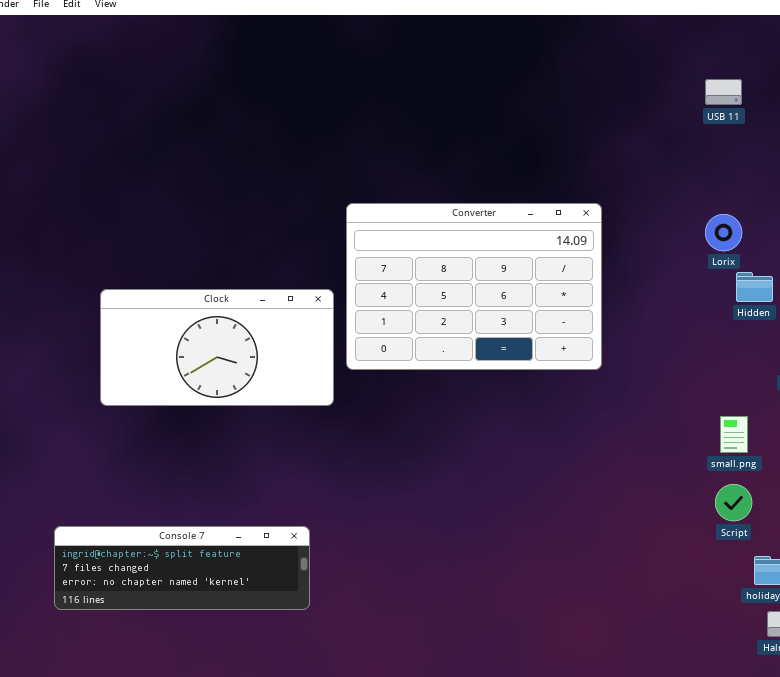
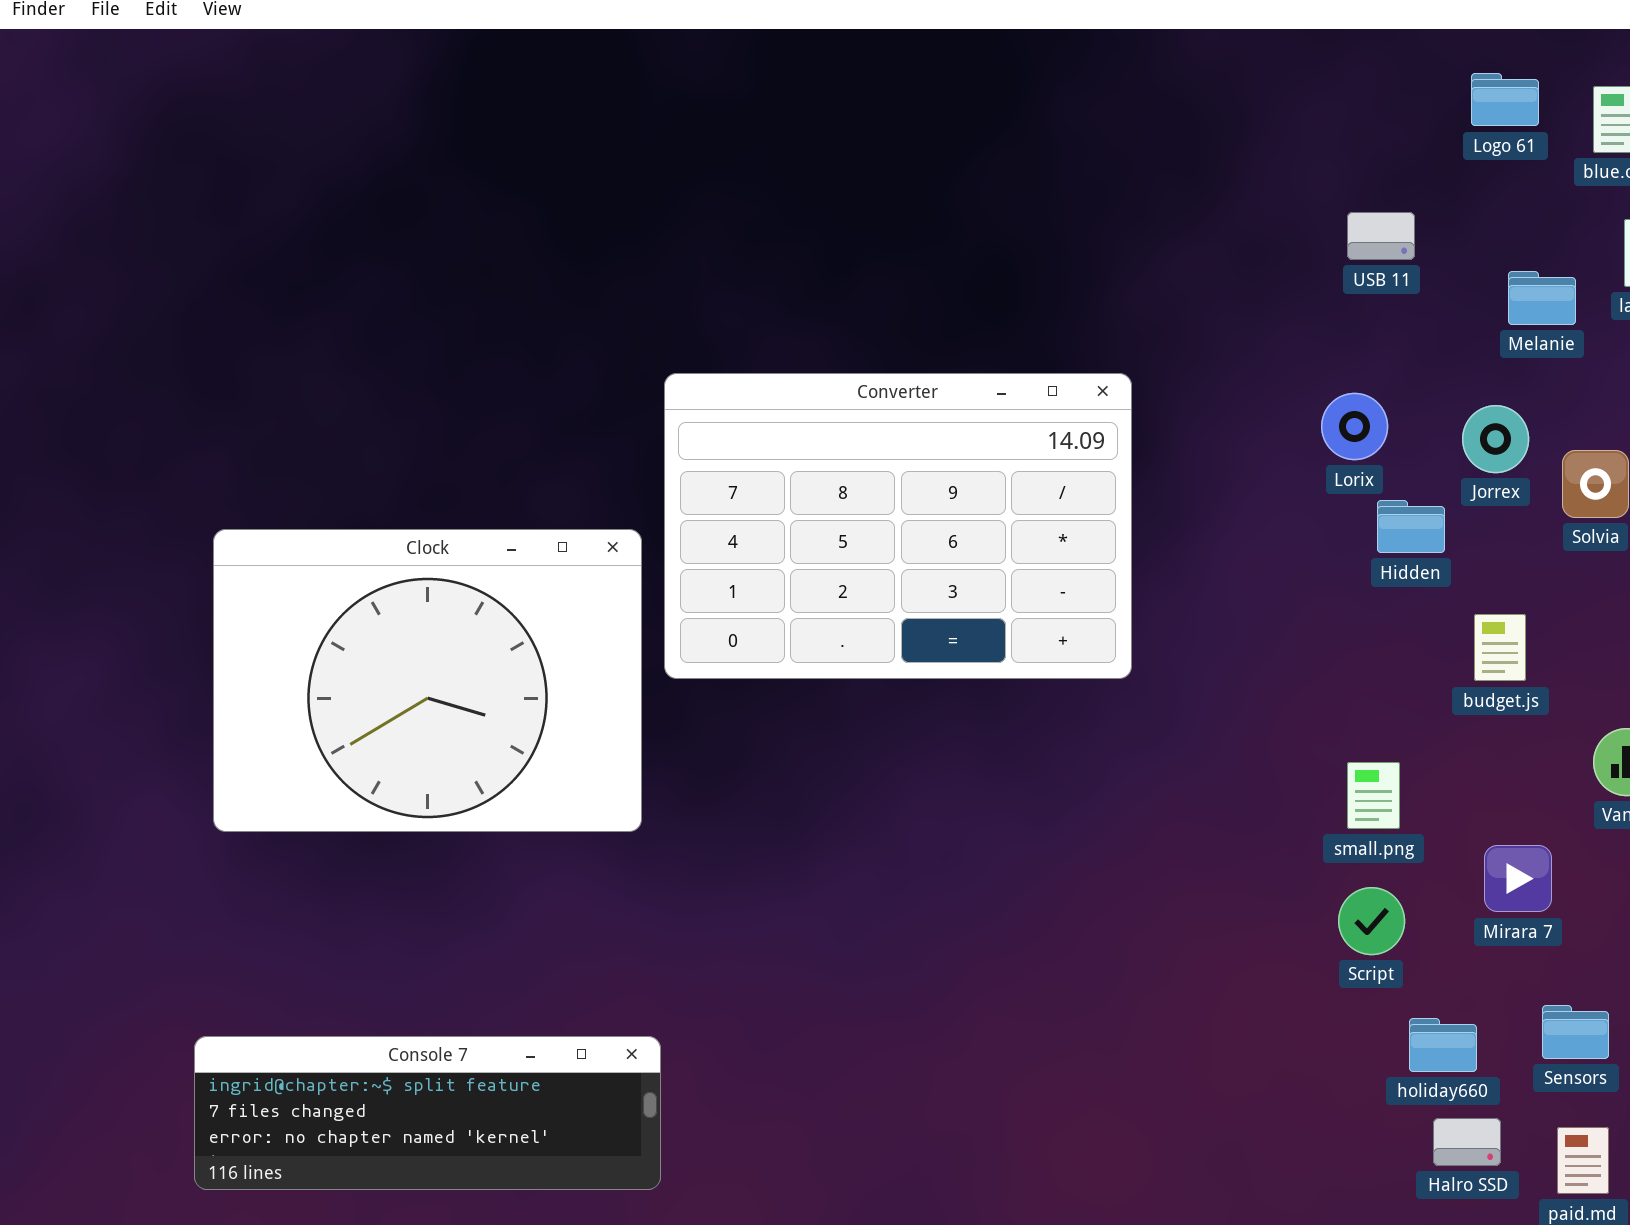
USB 11: [705,79,742,105] -> [1347,212,1415,260], moved
Clock: [100,289,334,406] -> [213,529,642,832], resized
Console 7: [54,526,310,610] -> [194,1036,661,1190], moved

